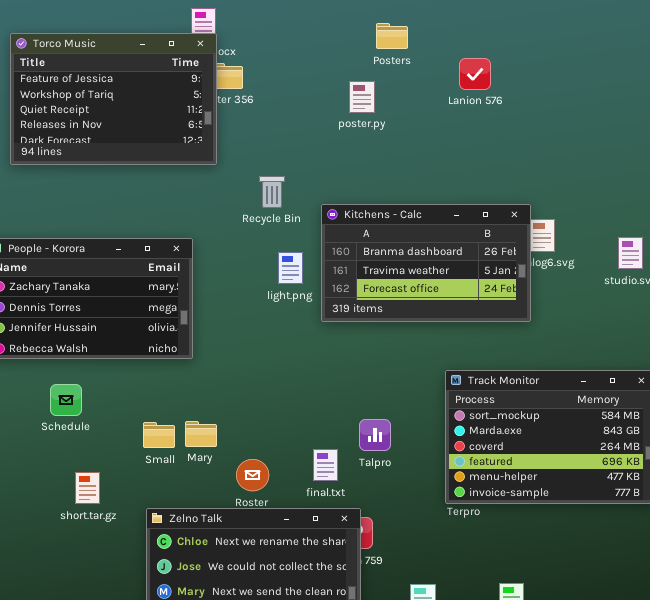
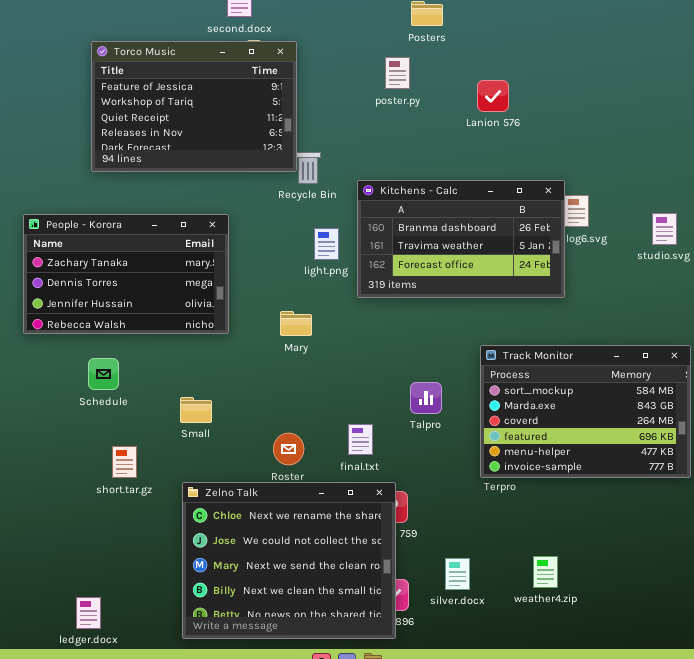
Torco Music: [10,33,217,165] -> [91,41,297,172], moved
Lanion 576: [459,58,491,90] -> [477,80,509,112], moved
Talpro: [359,419,391,451] -> [410,382,442,414], moved
Mary: [185,421,217,447] -> [280,311,312,336], moved

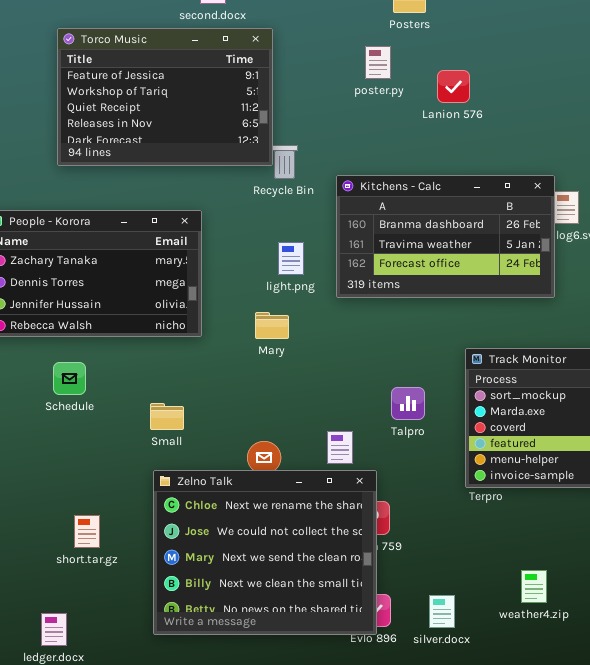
Lanion 576: [477,80,509,112] -> [437,70,470,103], moved
light.png: [314,228,339,260] -> [278,242,304,275], moved
short.tar.gz: [112,446,137,478] -> [74,515,100,548], moved
Zelno Talk: [182,482,396,639] -> [153,470,377,635], moved
silver.docx: [445,558,470,590] -> [429,595,455,628], moved

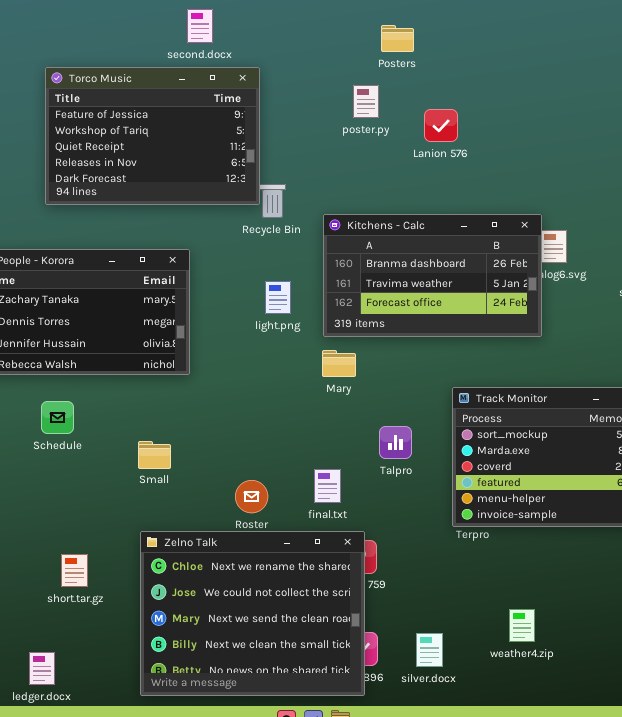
Mary: [255,312,289,339] -> [322,350,356,377], moved
Zelno Talk: [153,470,377,635] -> [140,531,365,696], moved

